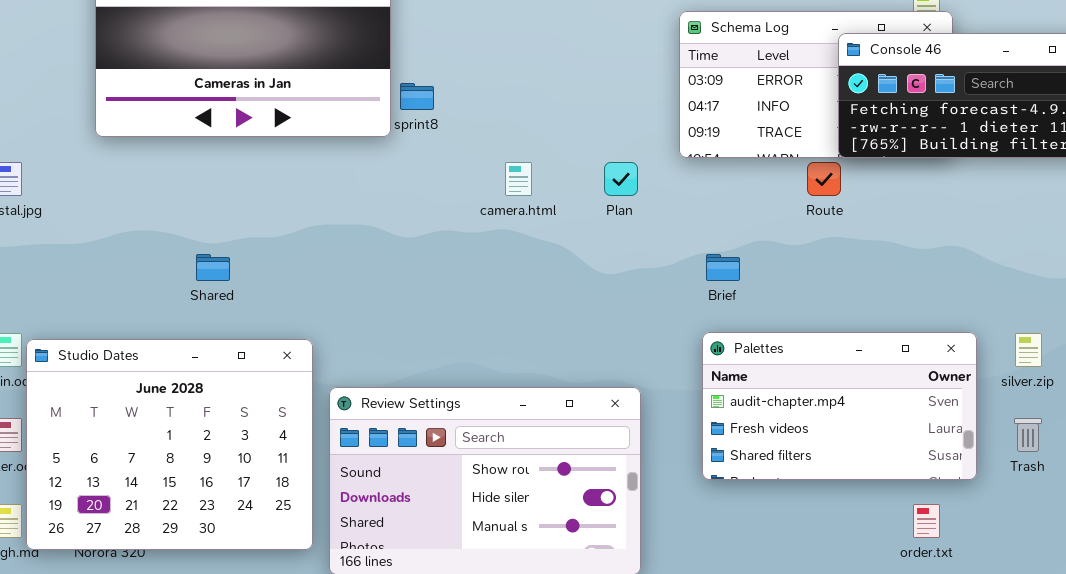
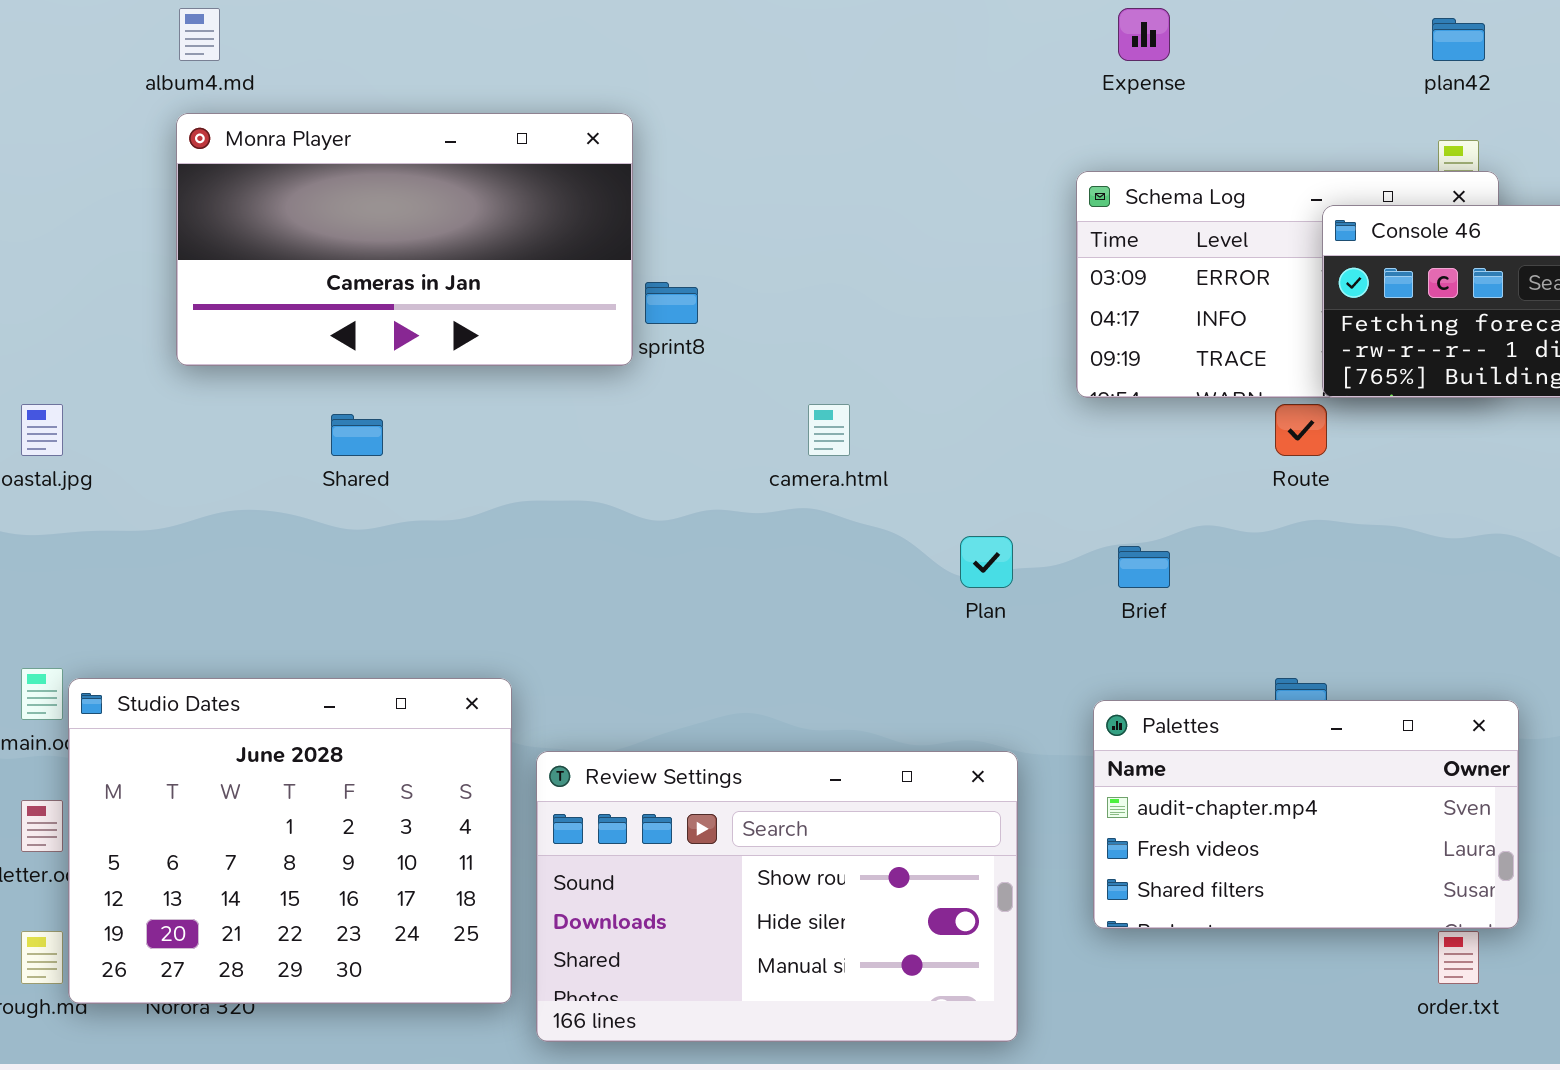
Plan: [604,162,638,196] -> [960,536,1013,588], moved
Shared: [196,254,230,281] -> [331,414,383,456], moved
Palettes: [702,332,977,480] -> [1093,700,1519,929], moved

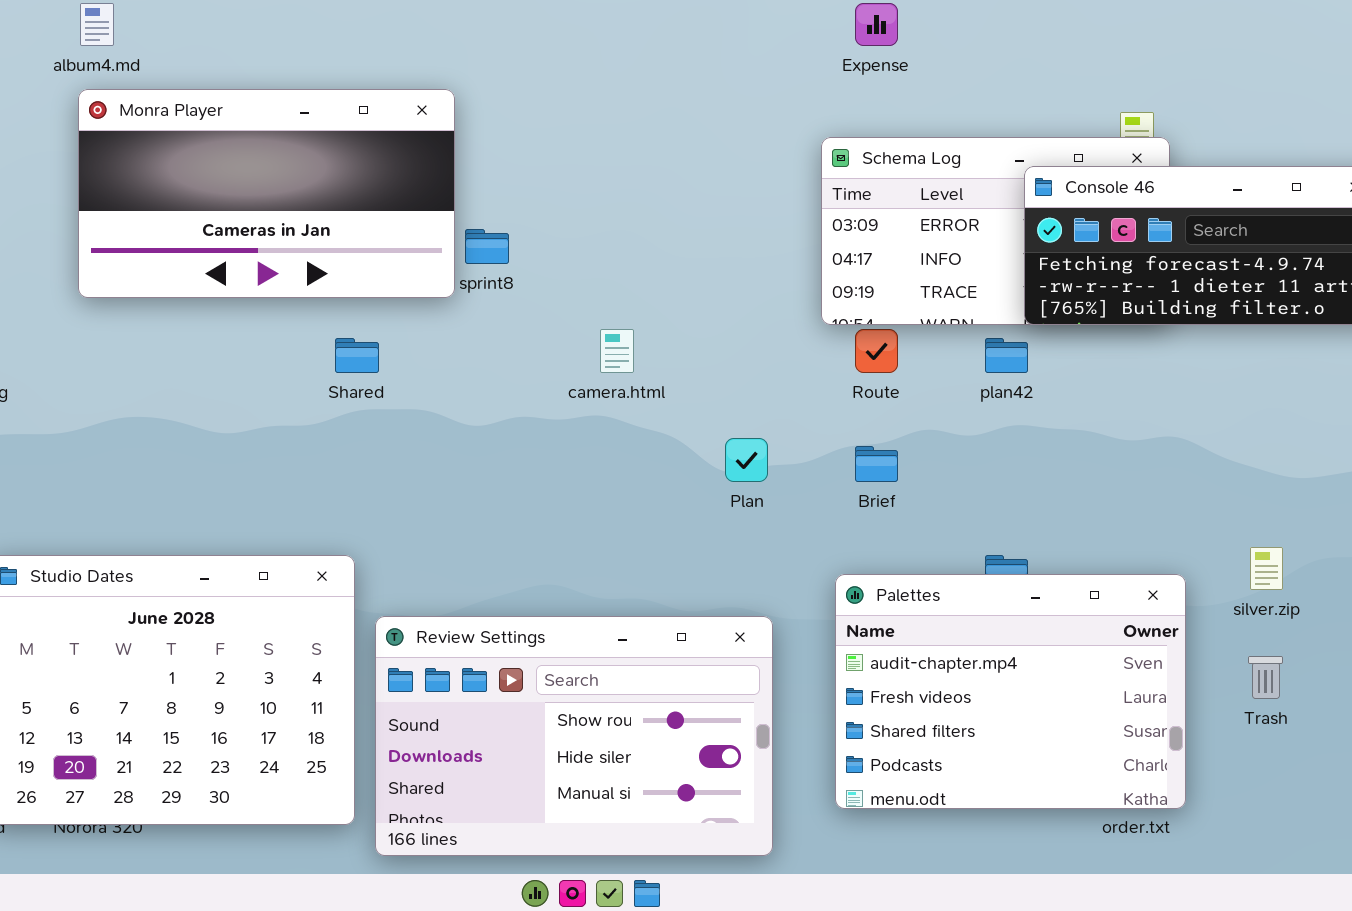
plan42: [1432,18,1485,61] -> [985,338,1028,373], moved
Route: [1275,404,1327,456] -> [855,329,898,373], moved
Shared: [331,414,383,456] -> [335,338,379,373], moved
Palettes: [1093,700,1519,929] -> [835,574,1186,809], resized

